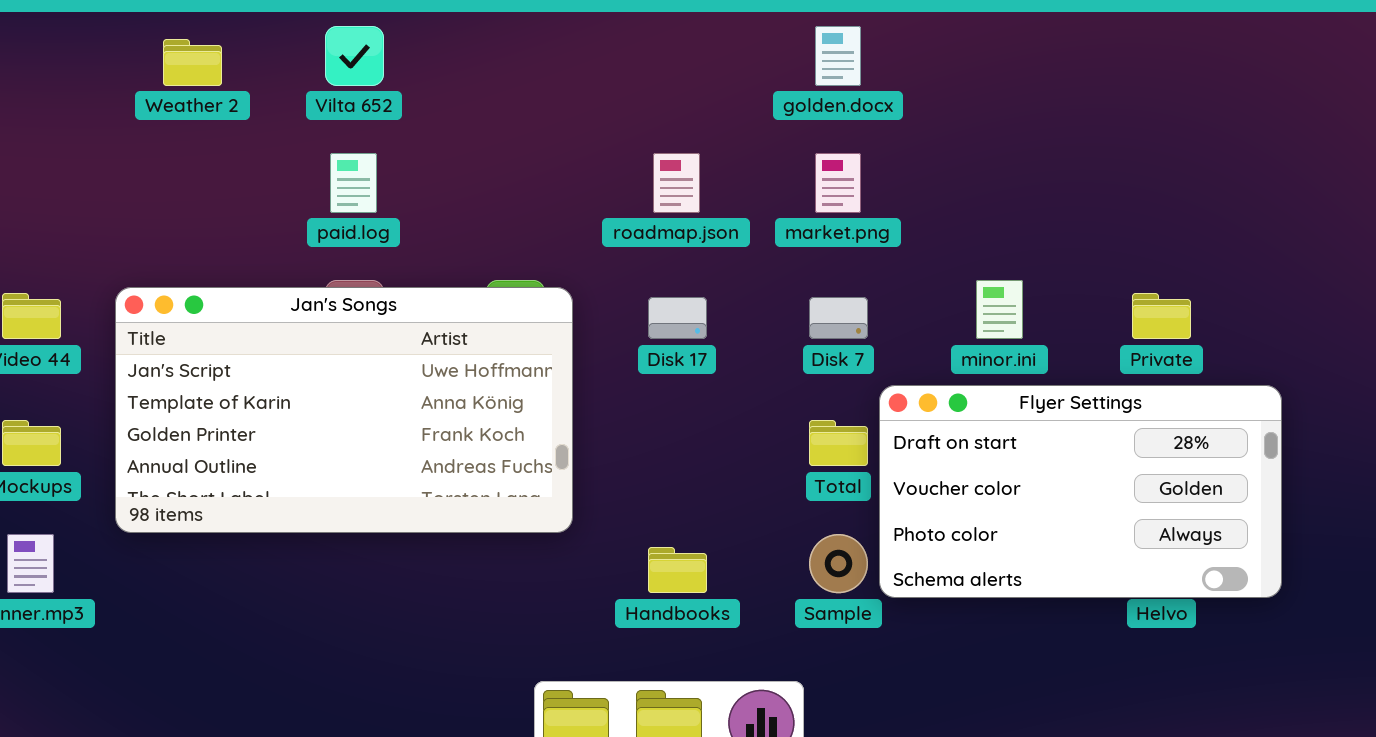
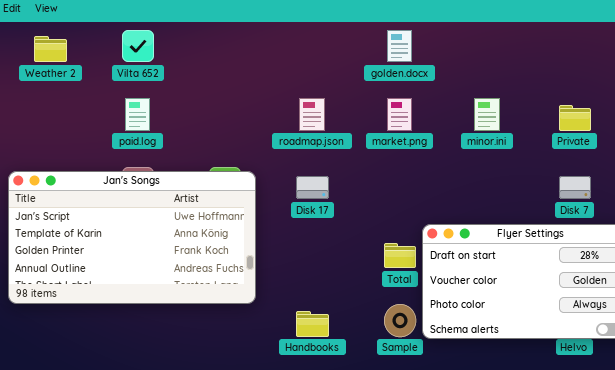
minor.ini: [976,280,1023,339] -> [474,98,500,131], moved
Private: [1132,293,1191,339] -> [559,105,591,131], moved
Disk 7: [809,297,868,339] -> [559,176,591,199], moved

